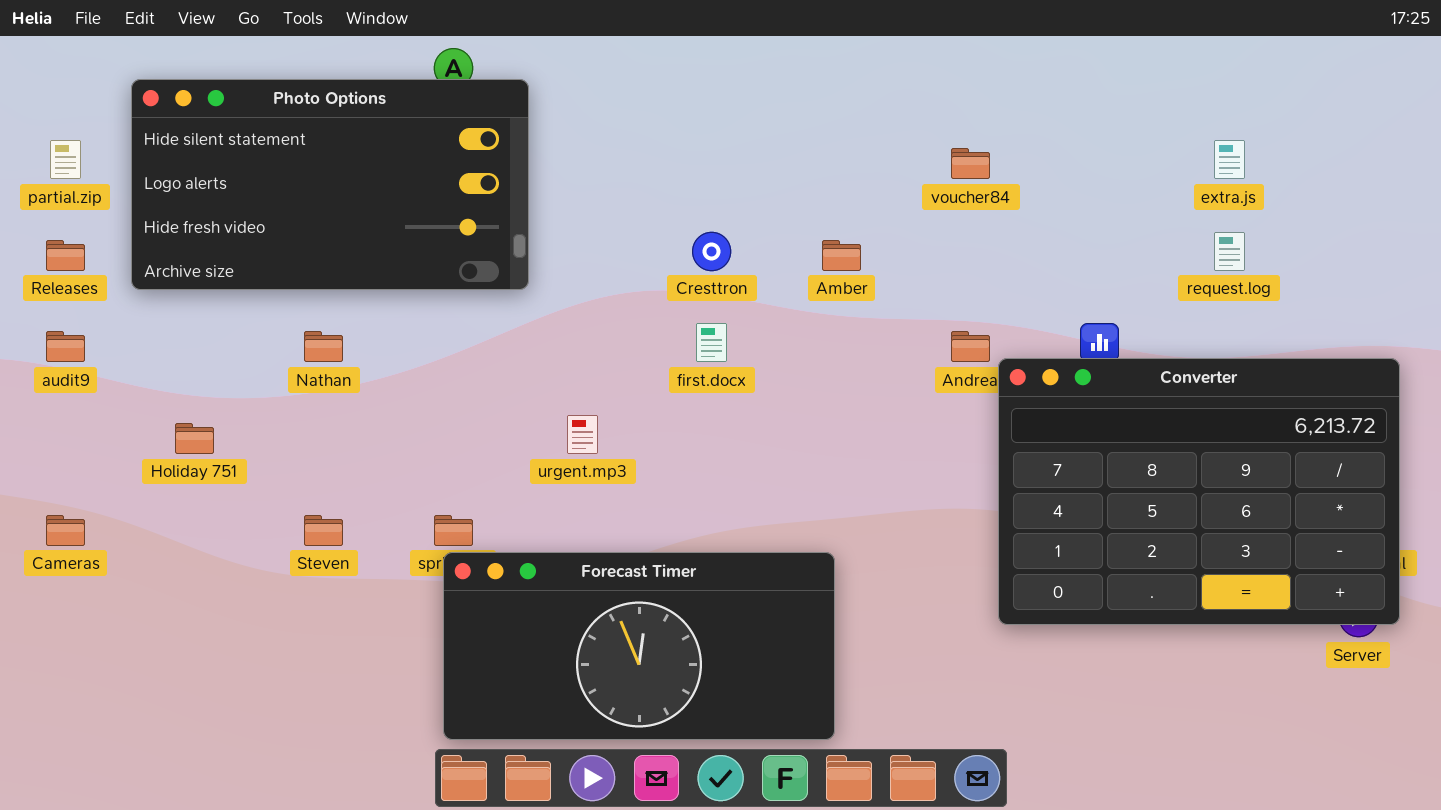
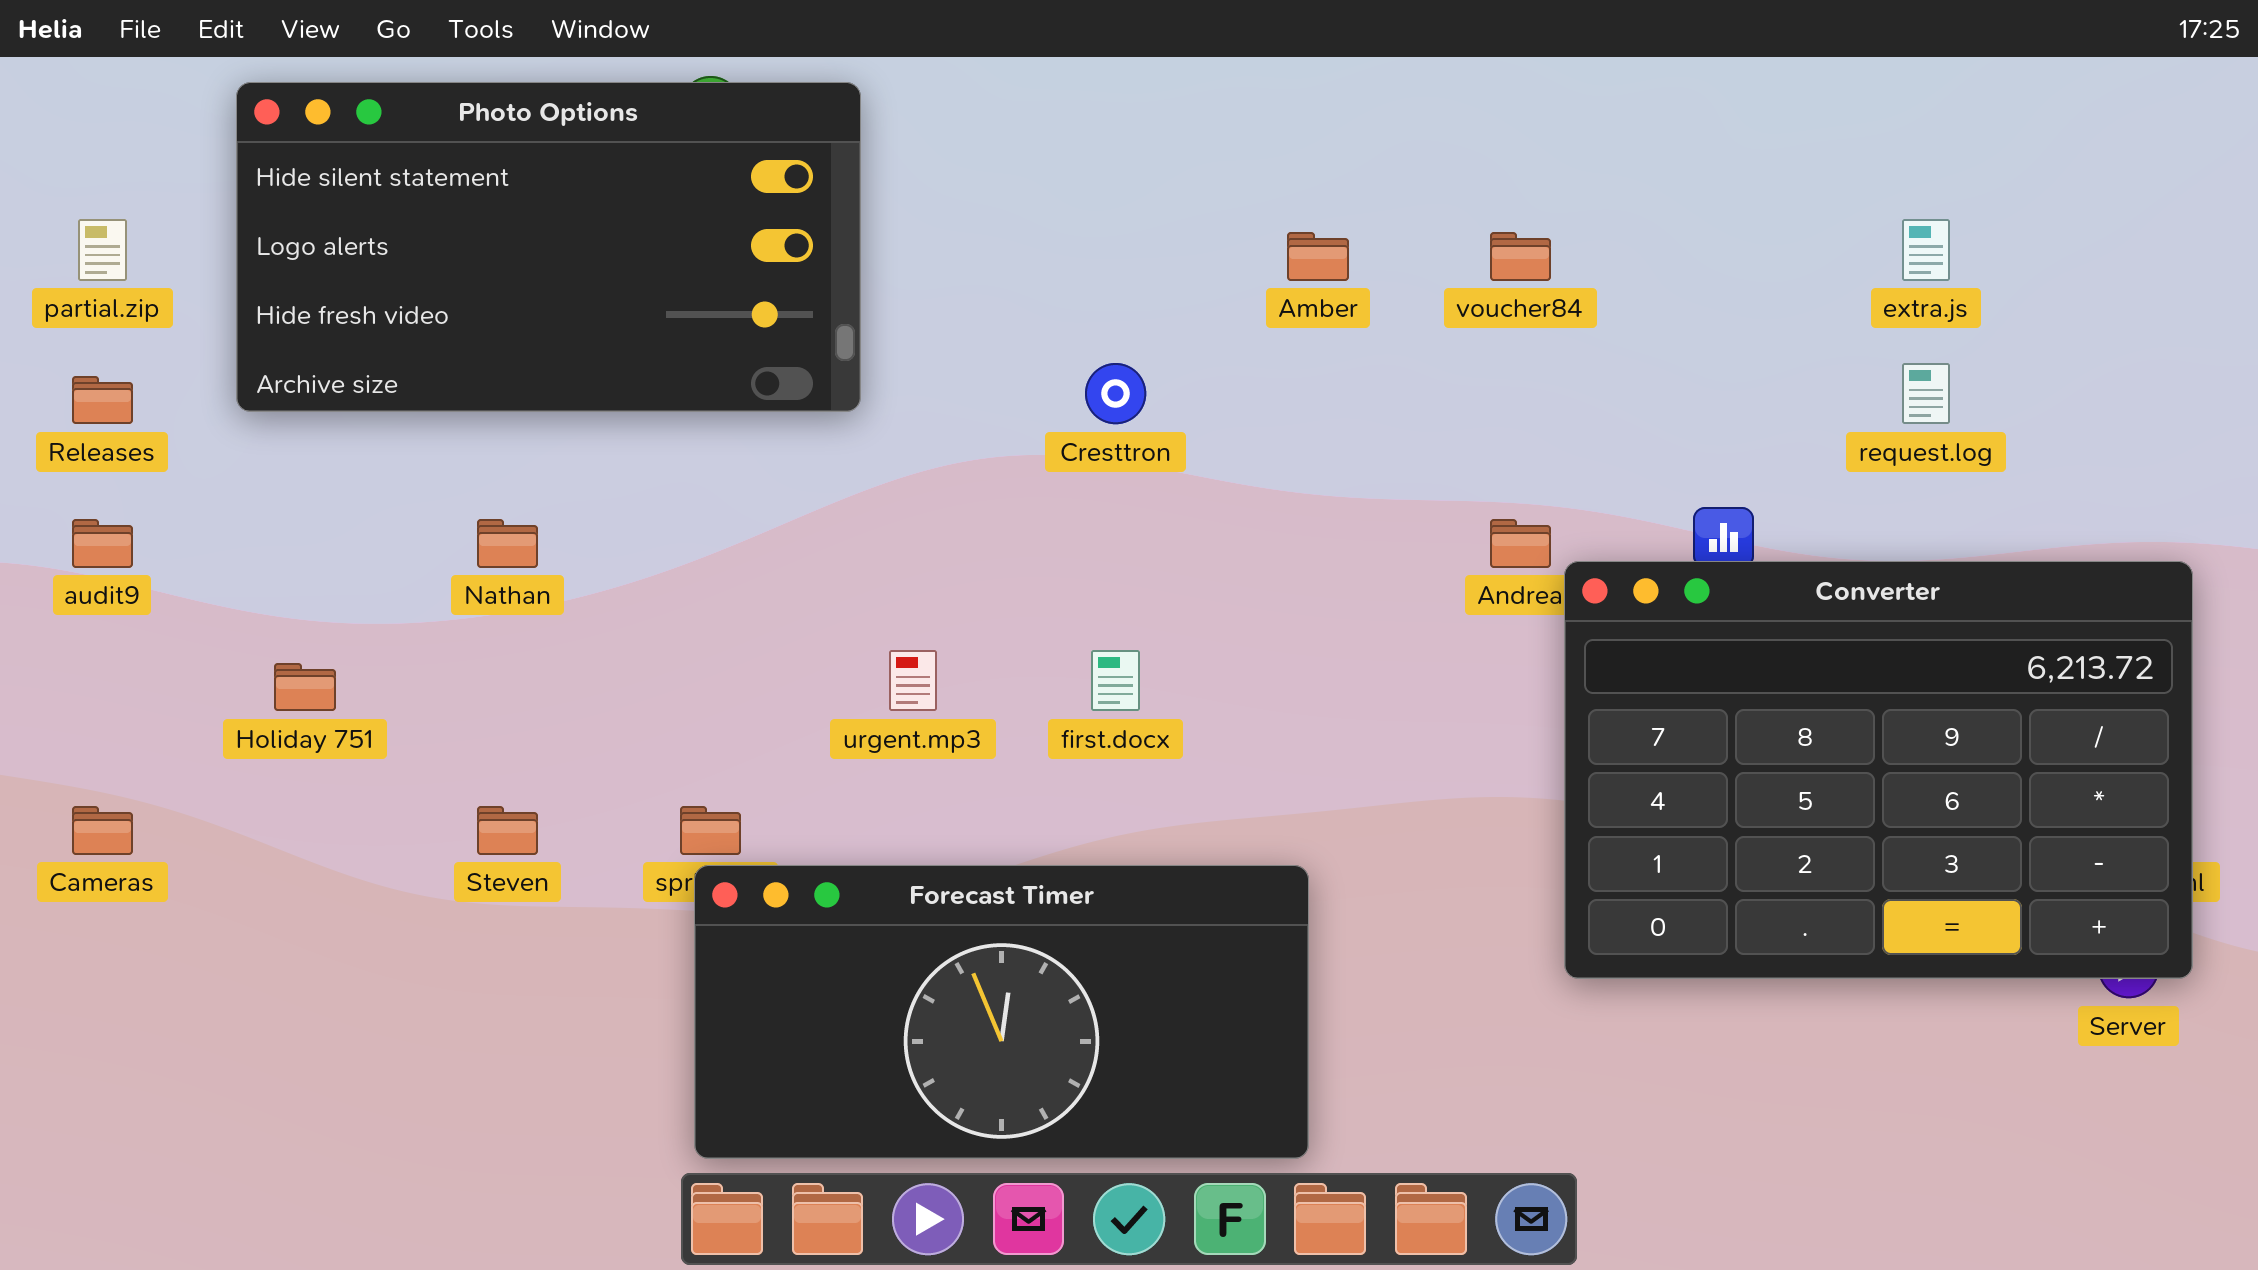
Photo Options: [131,79,529,290] -> [236,82,861,412], moved
Amber: [822,240,861,271] -> [1287,232,1349,281], moved
first.docx: [696,323,727,362] -> [1091,650,1140,711], moved

